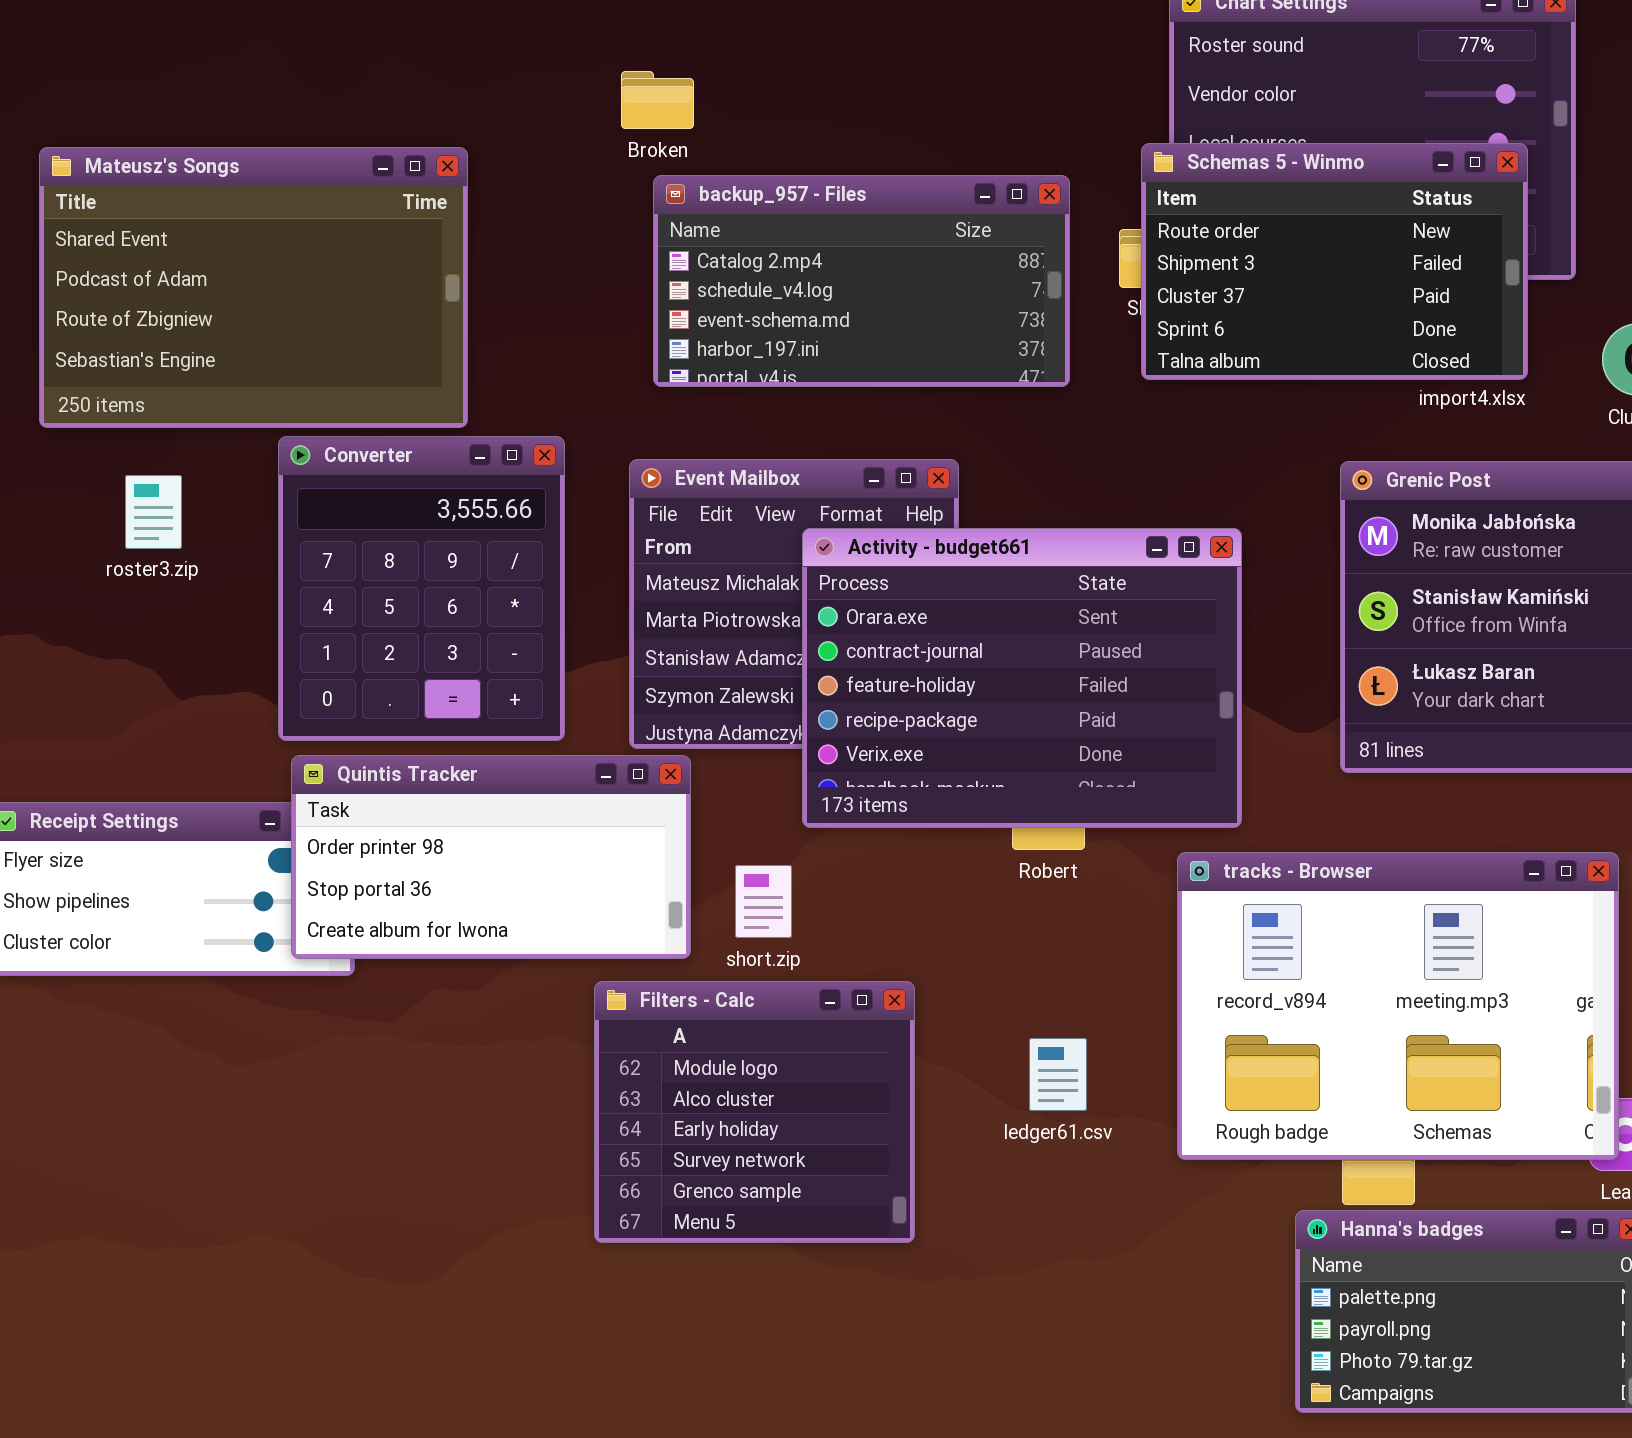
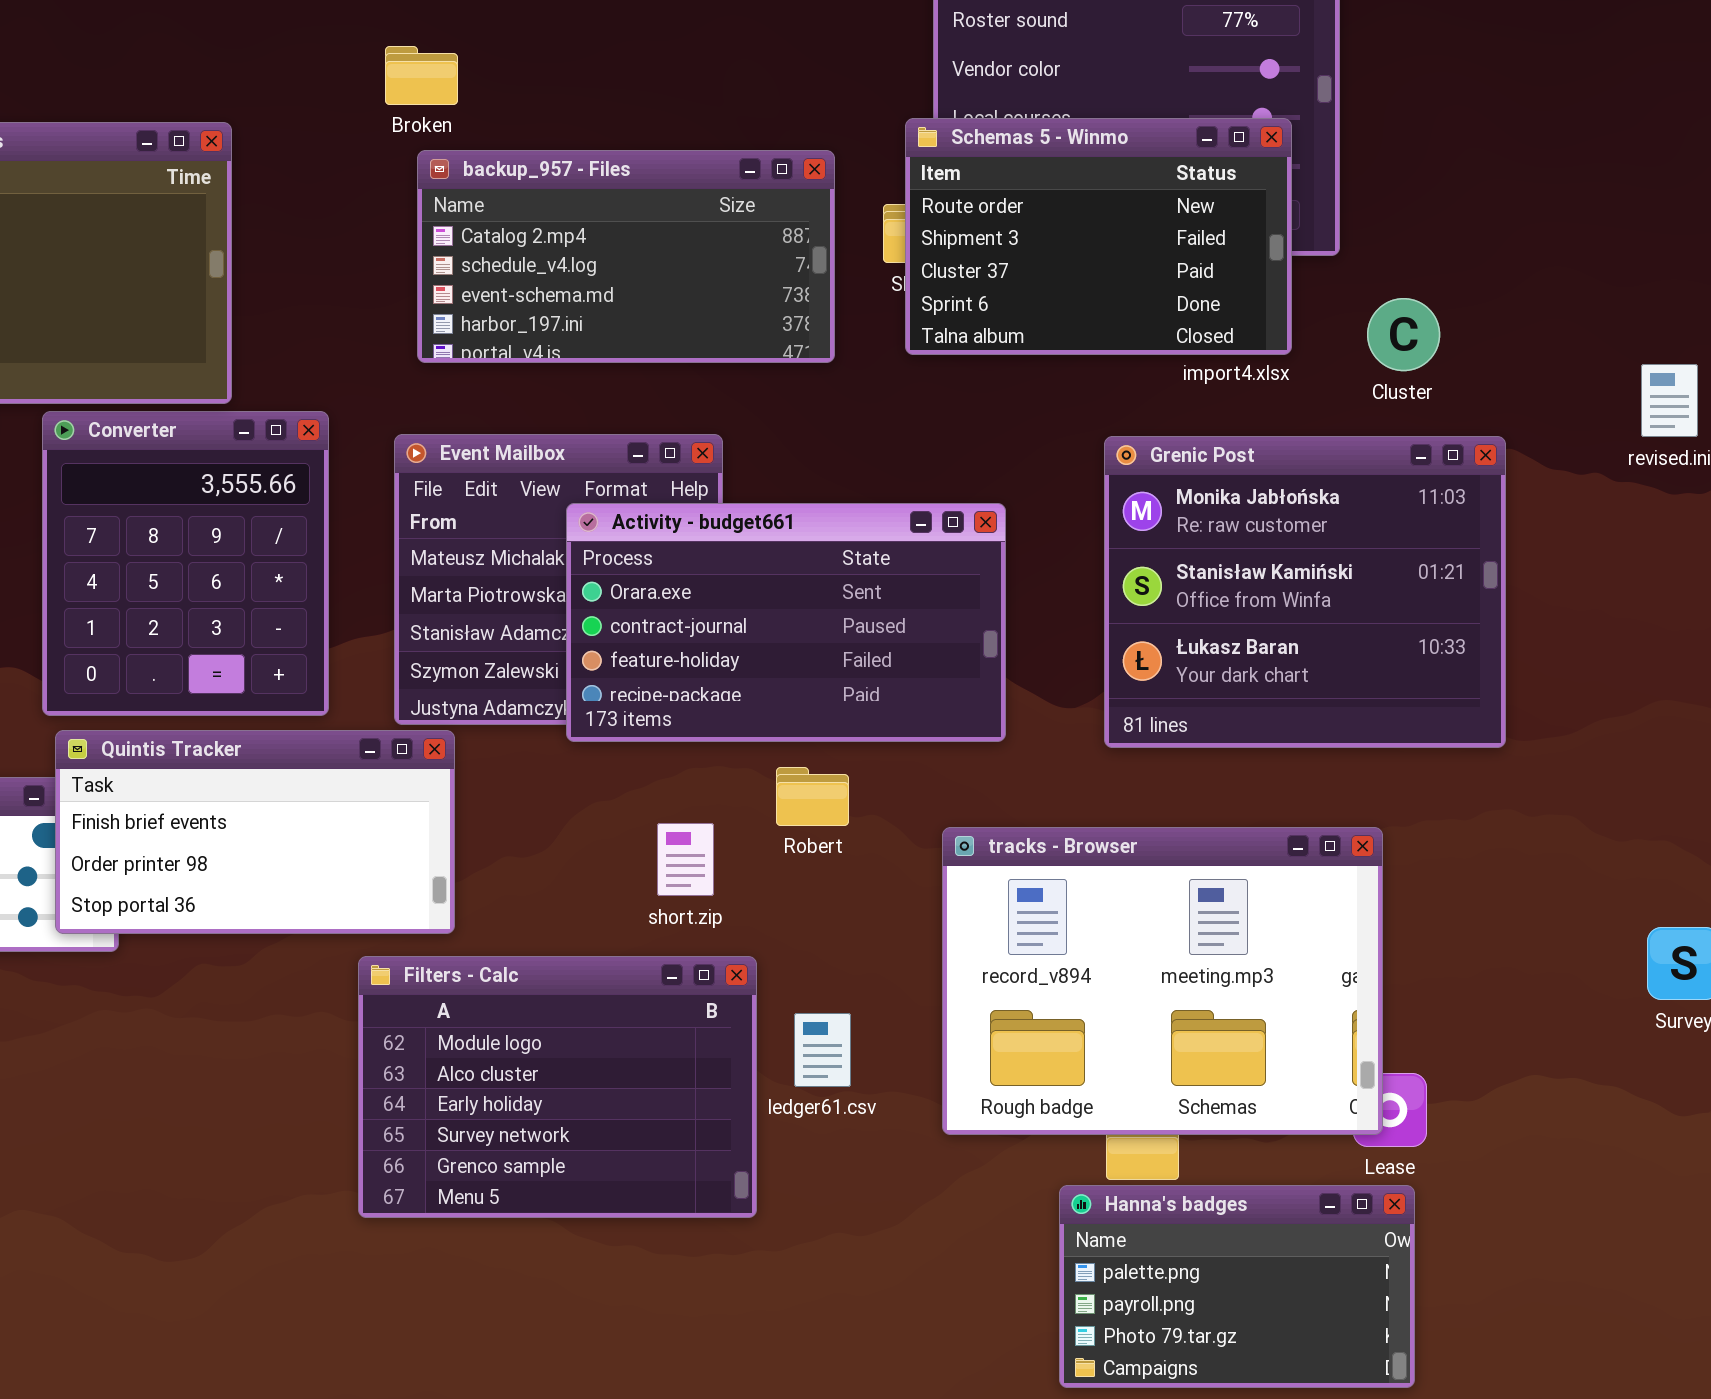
Activity - budget661: [802,528,1242,828] -> [566,503,1006,742], resized
Quintis Tracker: [291,755,691,959] -> [55,730,455,934], scrolled up 1 row
short.zip: [735,865,792,938] -> [657,823,714,896], moved
Filters - Calc: [594,981,915,1243] -> [358,956,757,1218], resized

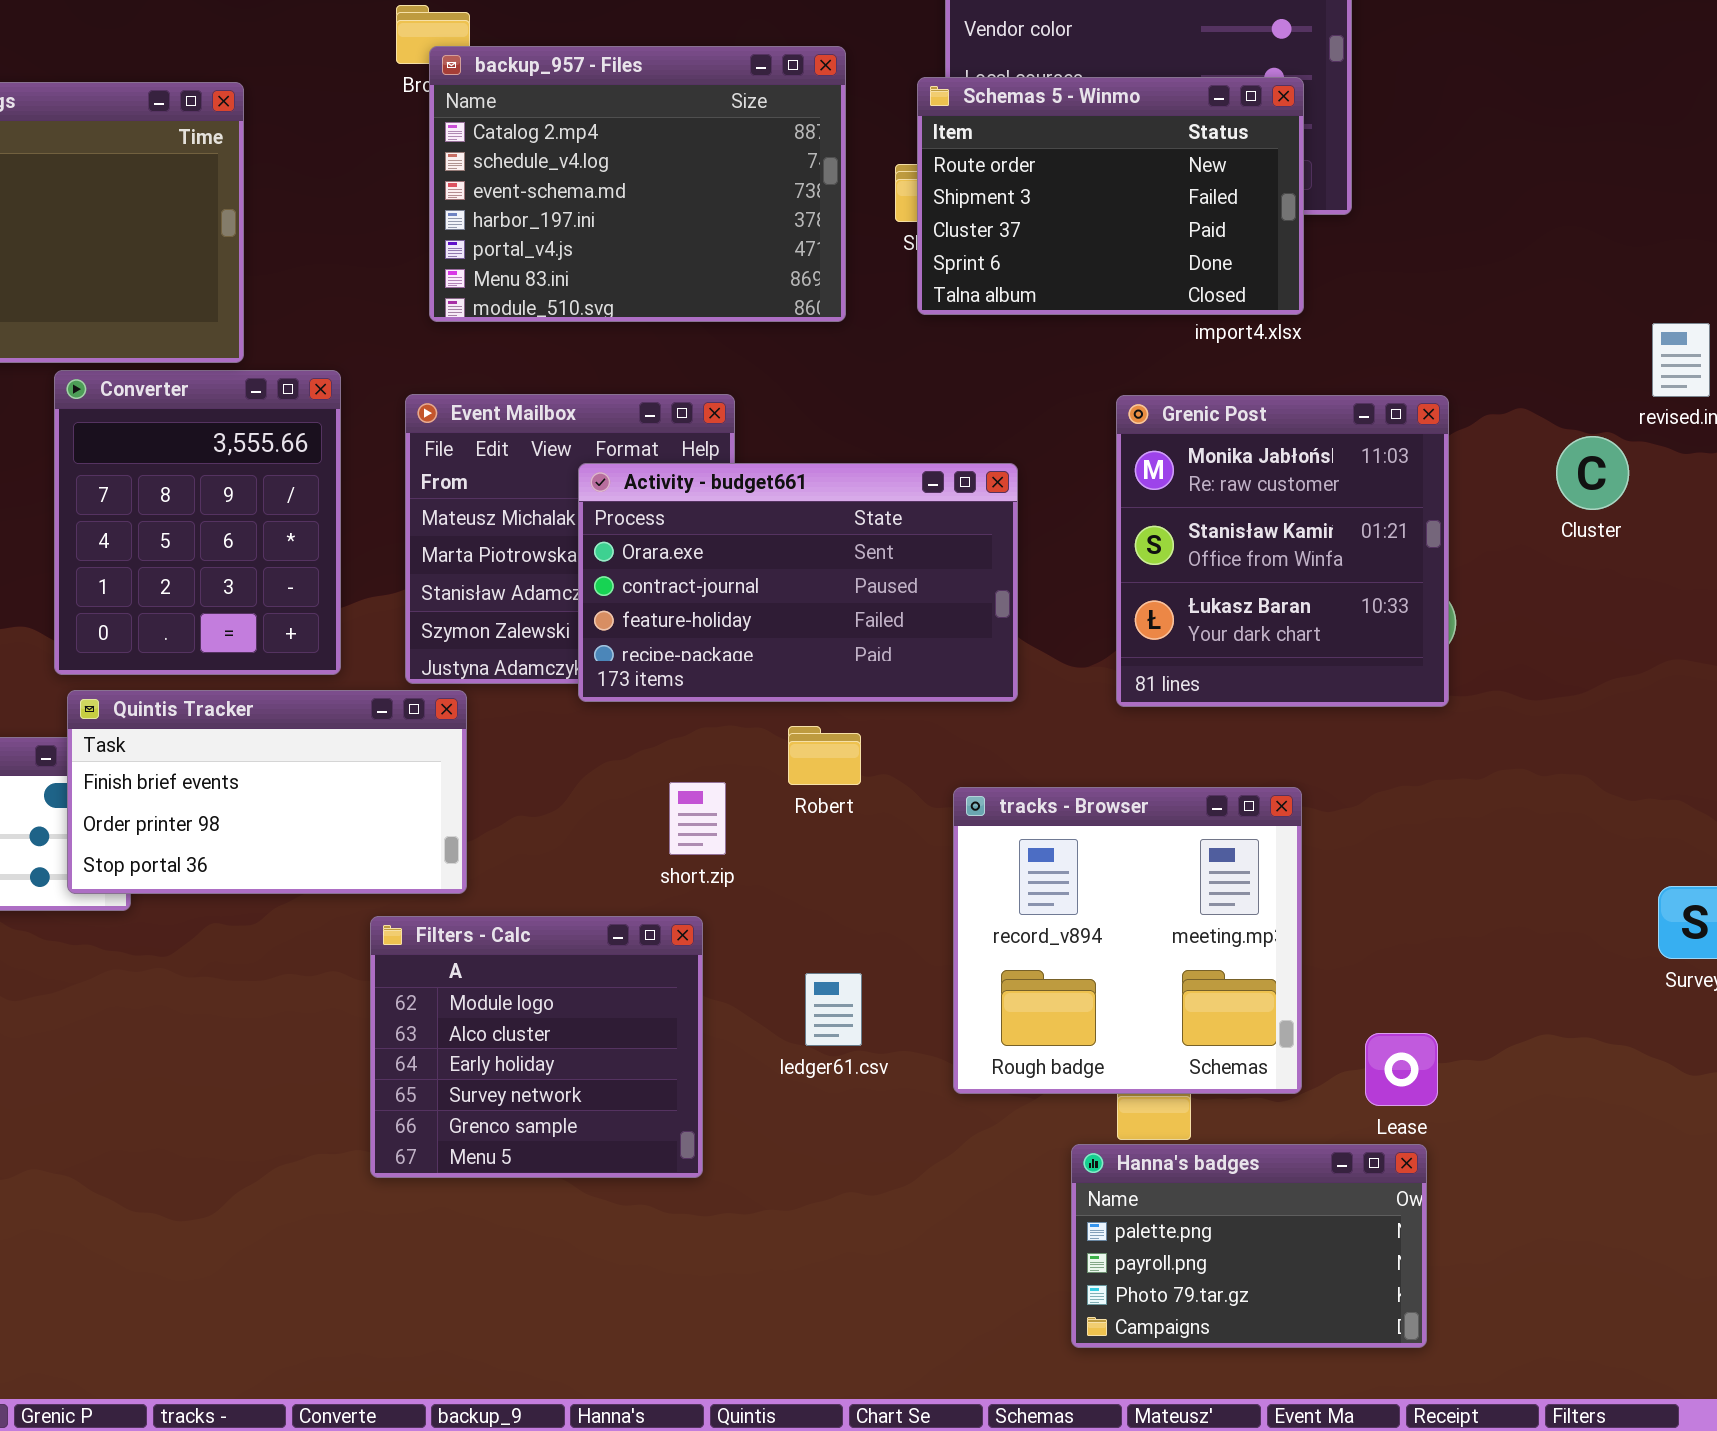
backup_957 - Files: [417,150,835,363] -> [429,46,846,322], resized
Cluster: [1367,298,1440,371] -> [1556,436,1629,510], moved
Grenic Post: [1104,436,1506,748] -> [1116,395,1449,707], resized
tracks - Browser: [942,827,1383,1135] -> [953,787,1302,1094], resized
Filters - Calc: [358,956,757,1218] -> [370,916,703,1178], resized

